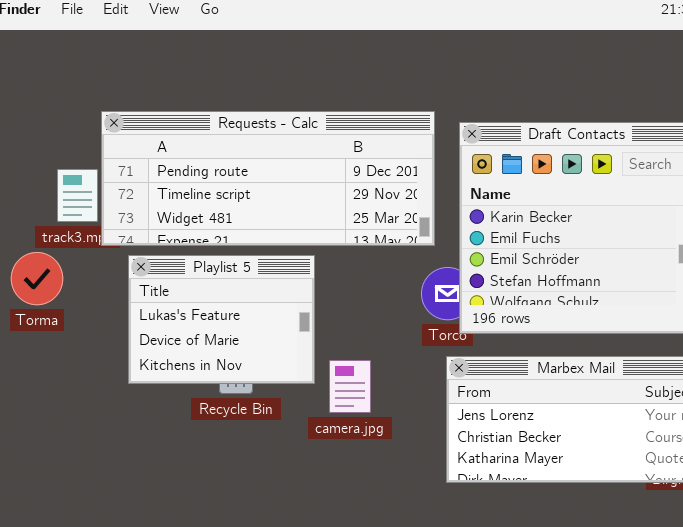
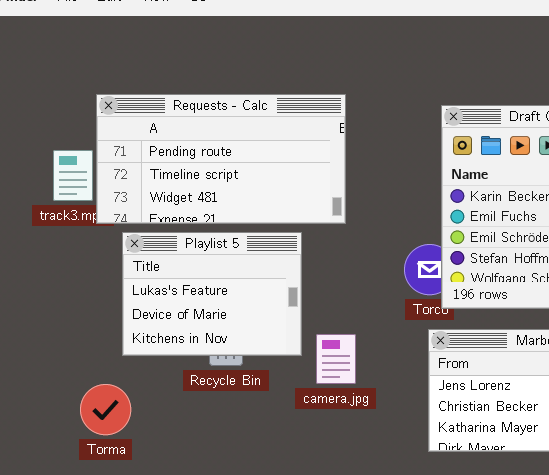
Requests - Calc: [101,111,435,246] -> [96,94,346,224], resized
Torma: [11,252,63,305] -> [80,384,131,435], moved

